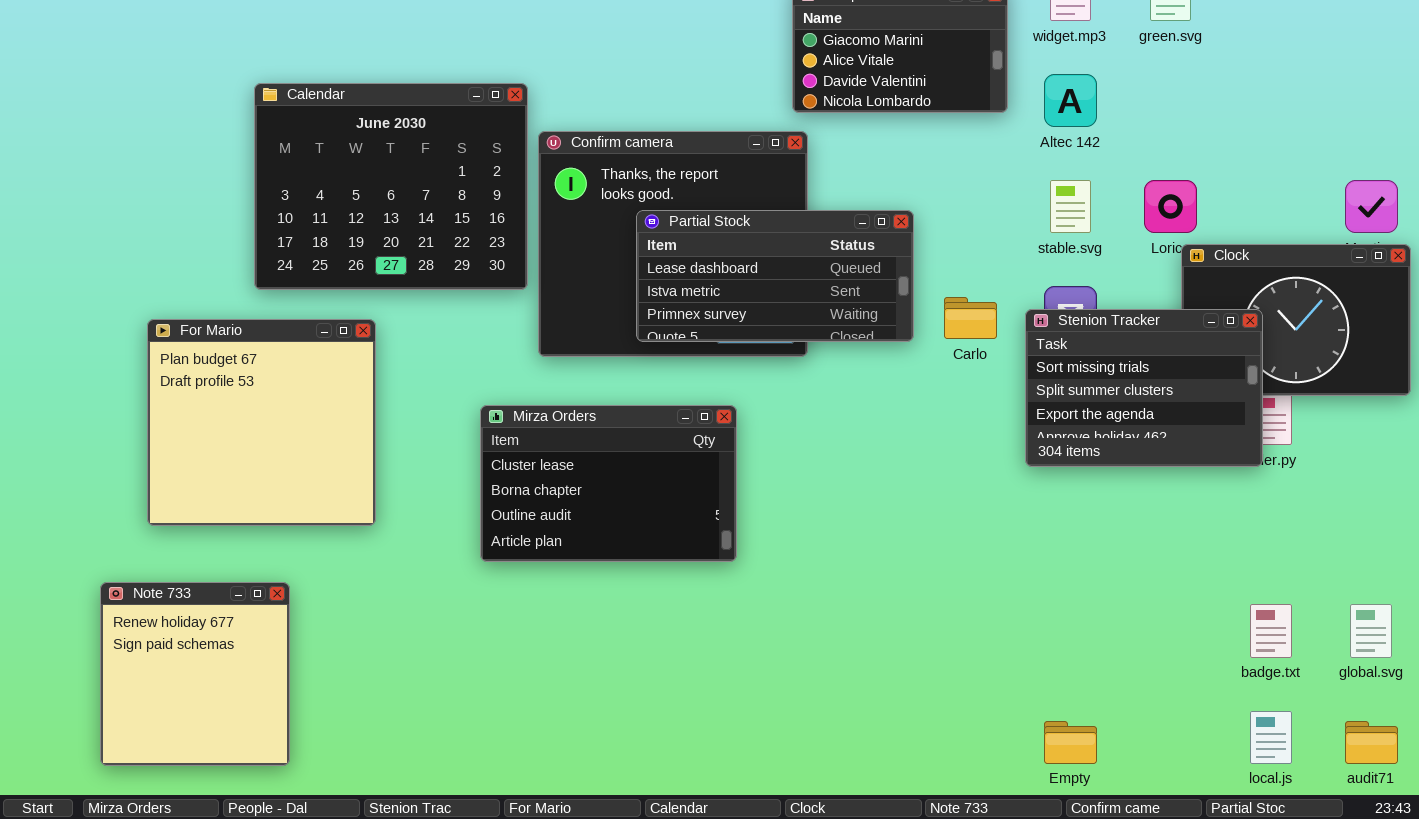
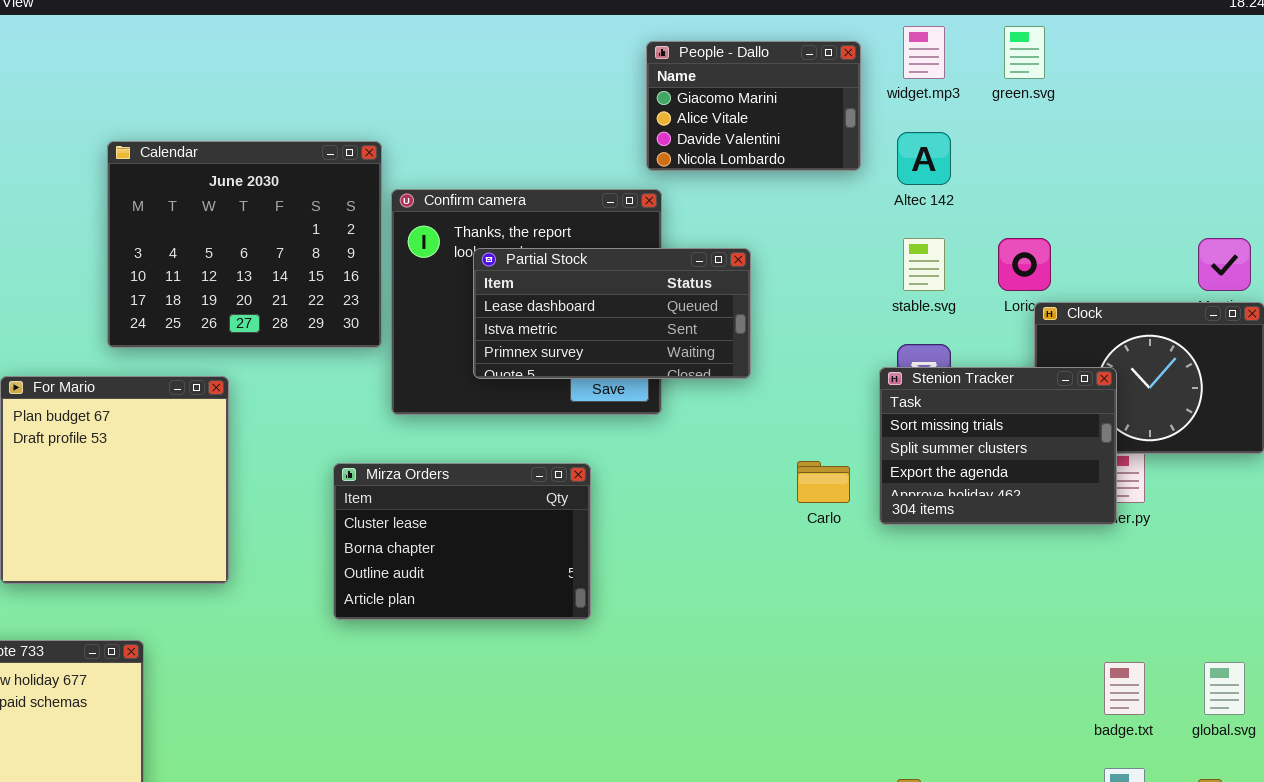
Partial Stock: [636,210,914,342] -> [473,248,751,379], moved
Carlo: [944,297,997,339] -> [797,461,850,503], moved

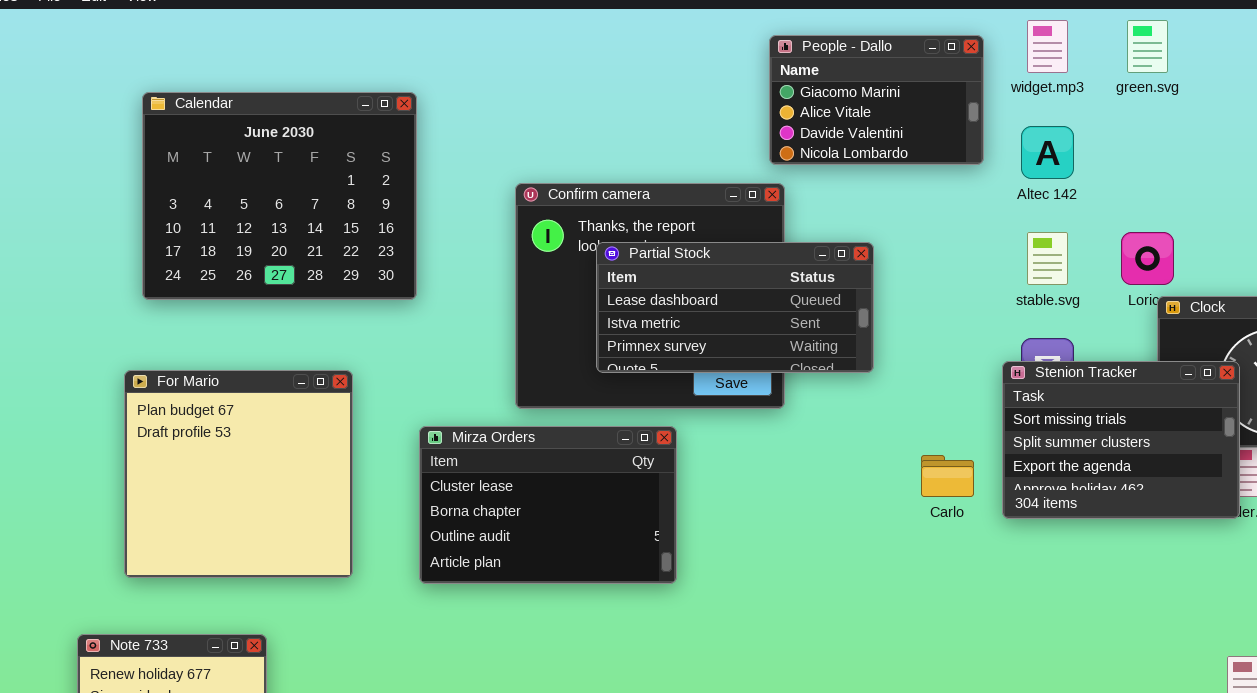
Calendar: [107,141,382,348] -> [142,92,417,300], moved
Mirza Orders: [333,463,591,620] -> [419,426,677,584], moved

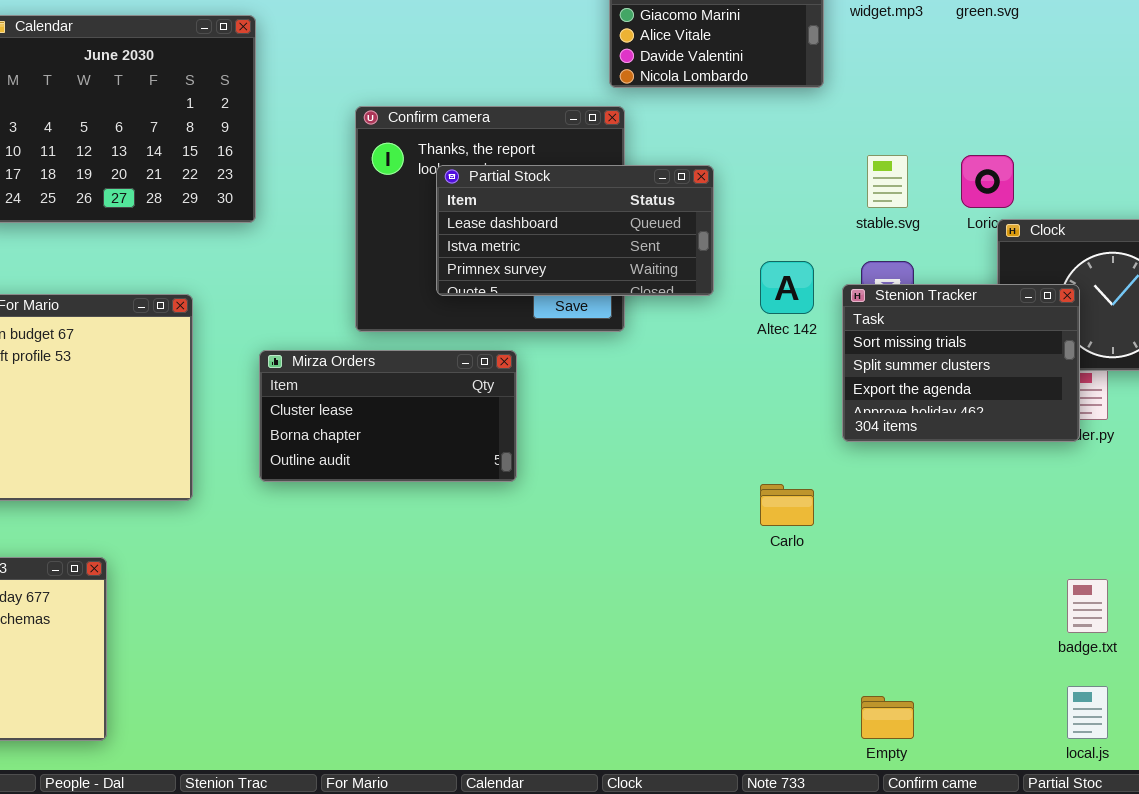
Altec 142: [1021,126,1074,179] -> [760,261,814,314], moved
Mirza Orders: [419,426,677,584] -> [259,350,517,482], resized
Carlo: [921,455,974,497] -> [760,484,814,526], moved

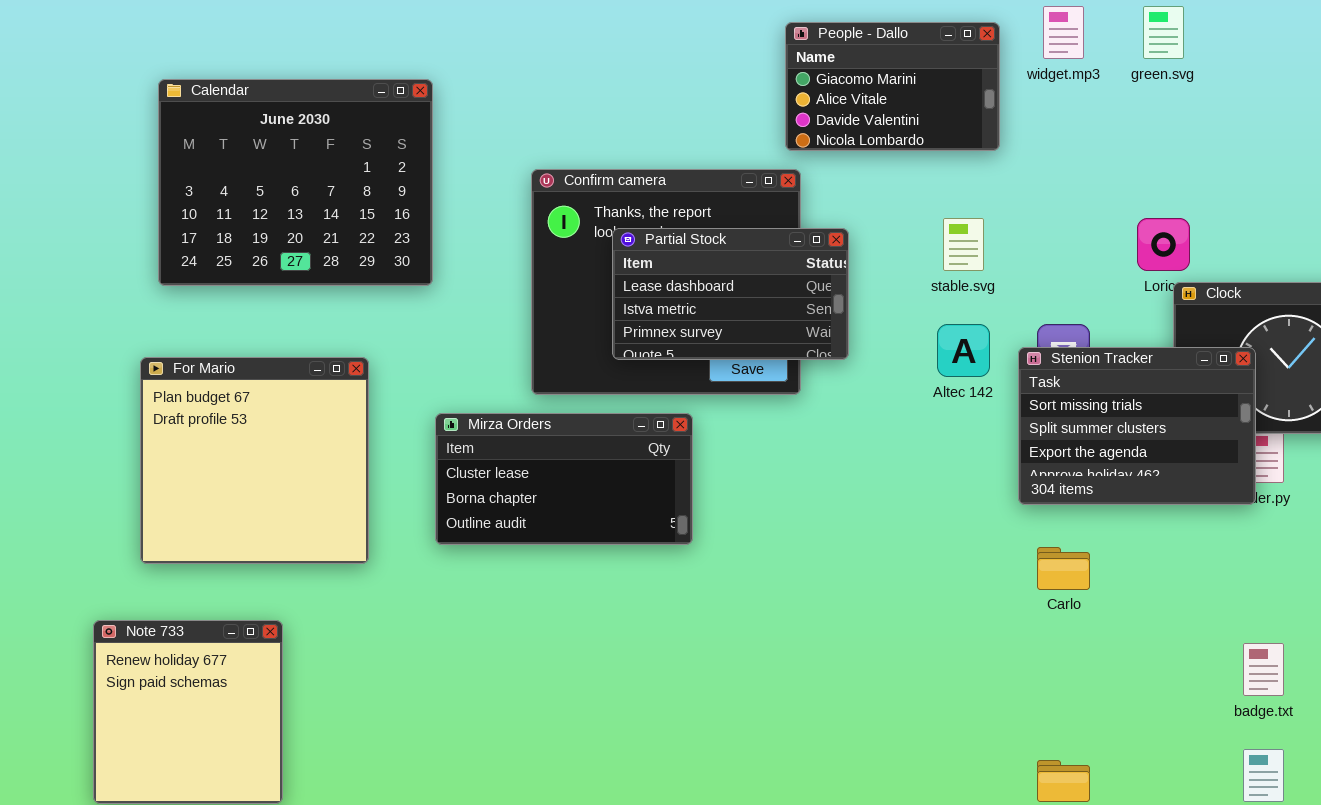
stable.svg: [867,155,908,208] -> [943,218,984,271], moved
Partial Stock: [436,165,714,296] -> [612,228,849,360], resized
Carlo: [760,484,814,526] -> [1037,547,1090,590], moved

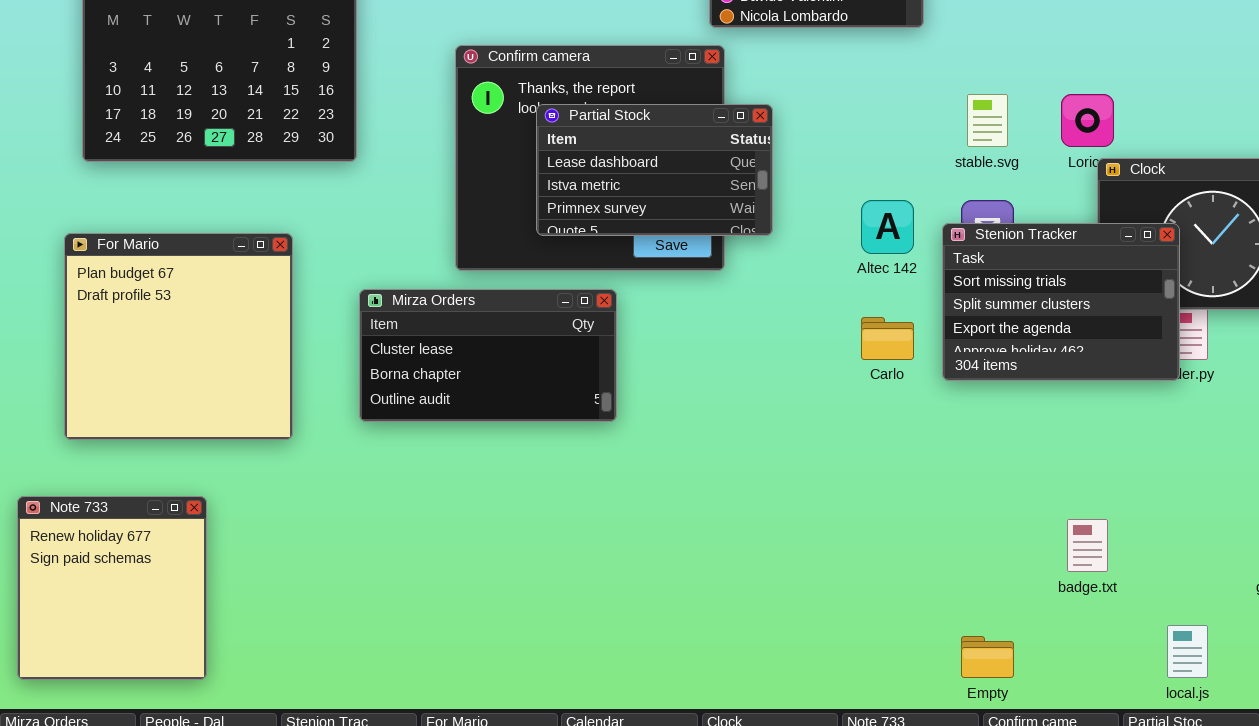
stable.svg: [943,218,984,271] -> [967,94,1008,147], moved
Carlo: [1037,547,1090,590] -> [861,317,914,360], moved
badge.txt: [1243,643,1284,696] -> [1067,519,1108,572], moved

